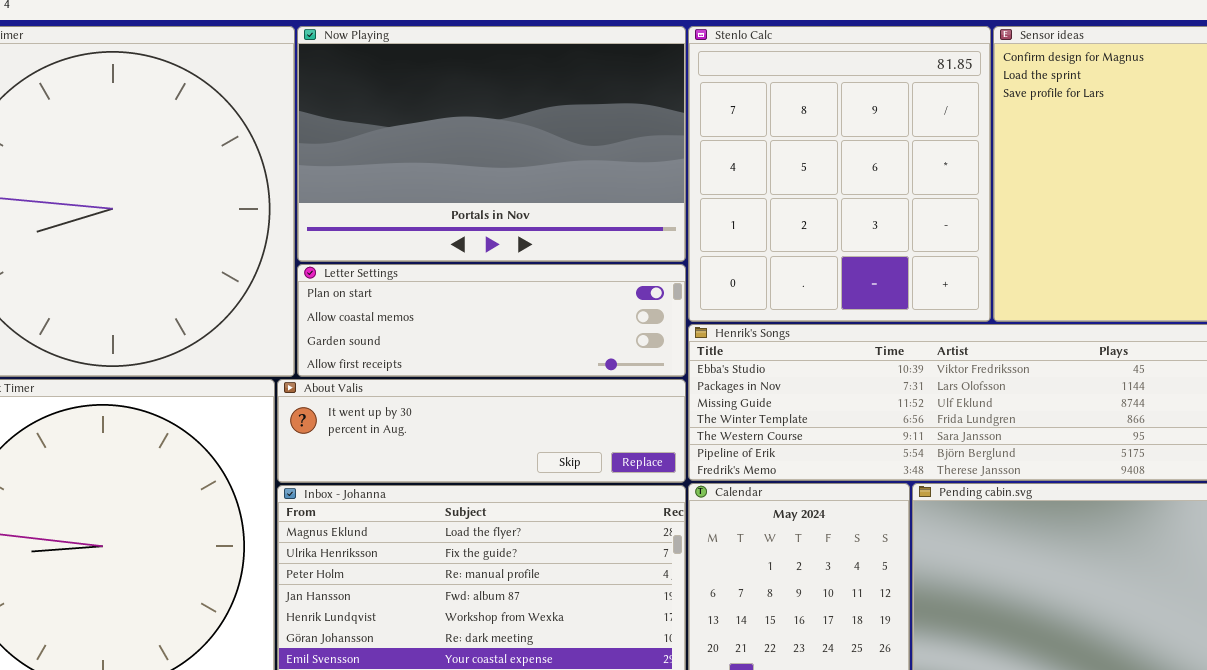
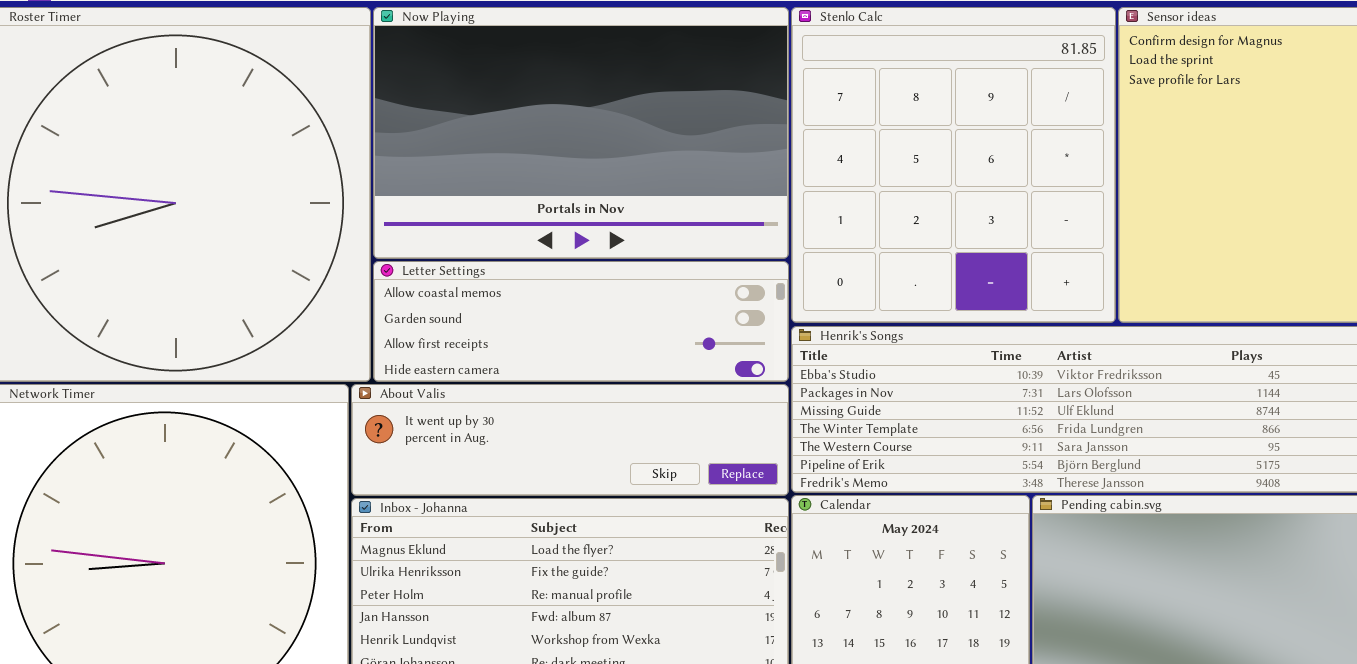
Letter Settings: [297,264,686,377] -> [373,261,789,382], scrolled down 1 row

